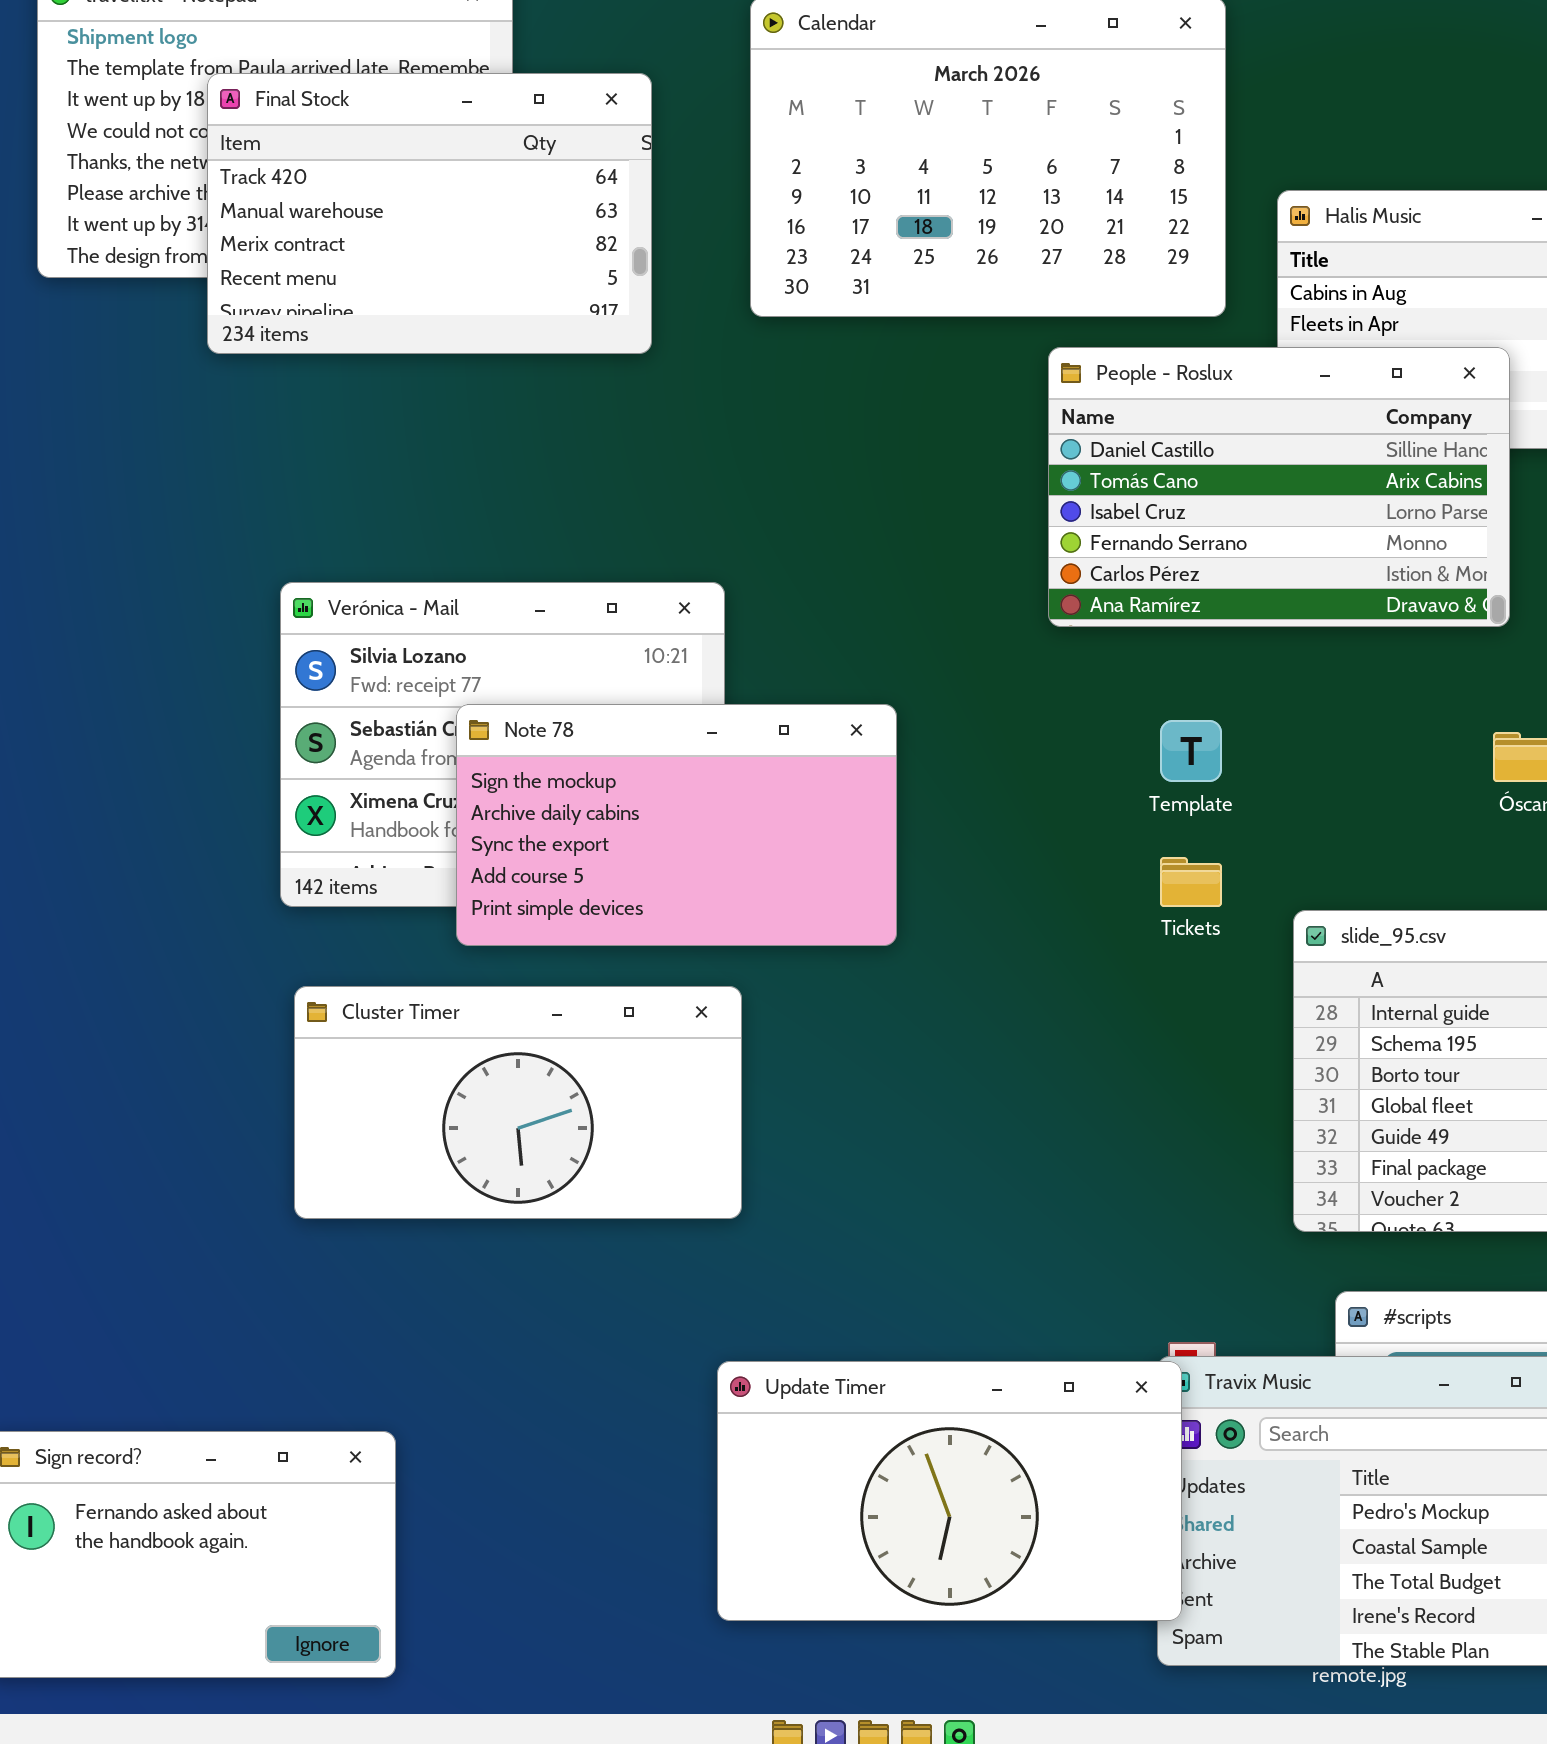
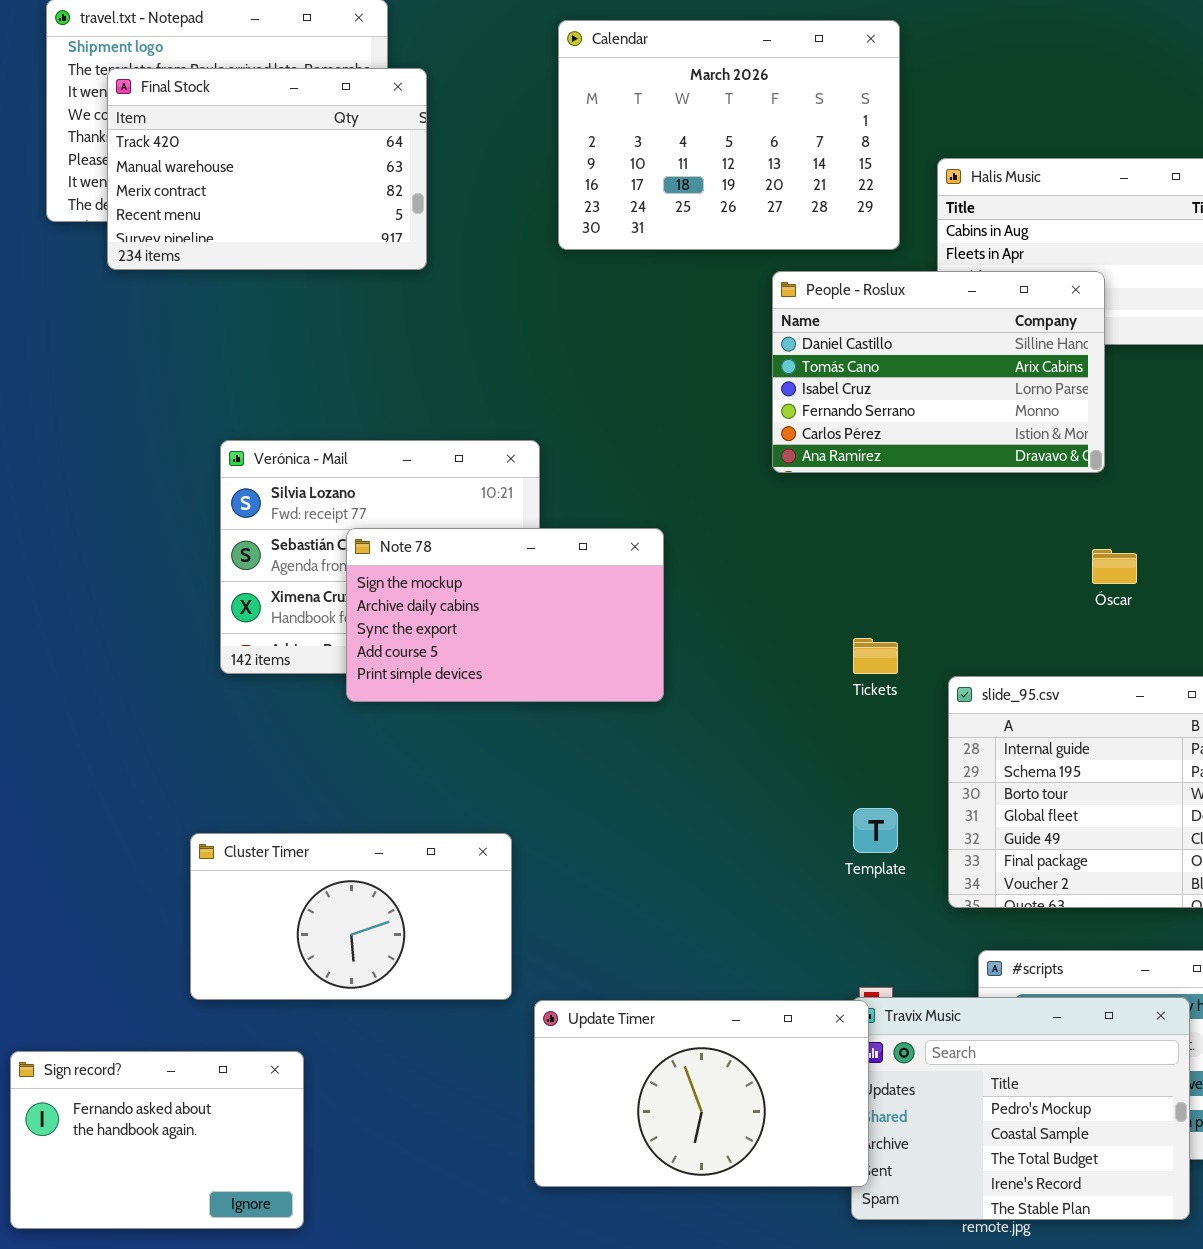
Final Stock: [207,73,652,354] -> [107,68,427,270], moved
Template: [1160,720,1222,782] -> [853,808,898,853], moved
Cluster Timer: [294,986,742,1219] -> [190,833,512,1000], moved

